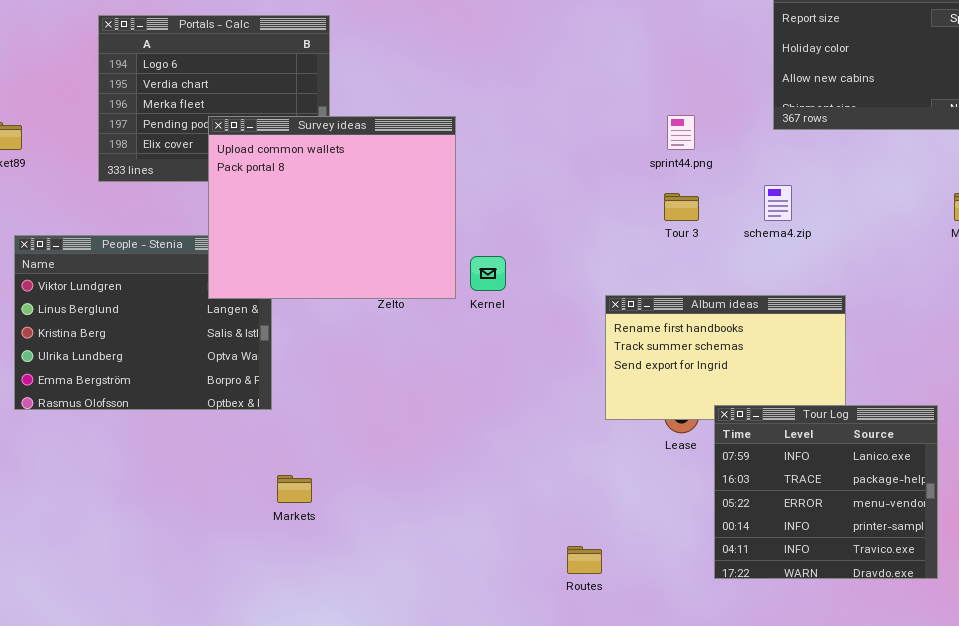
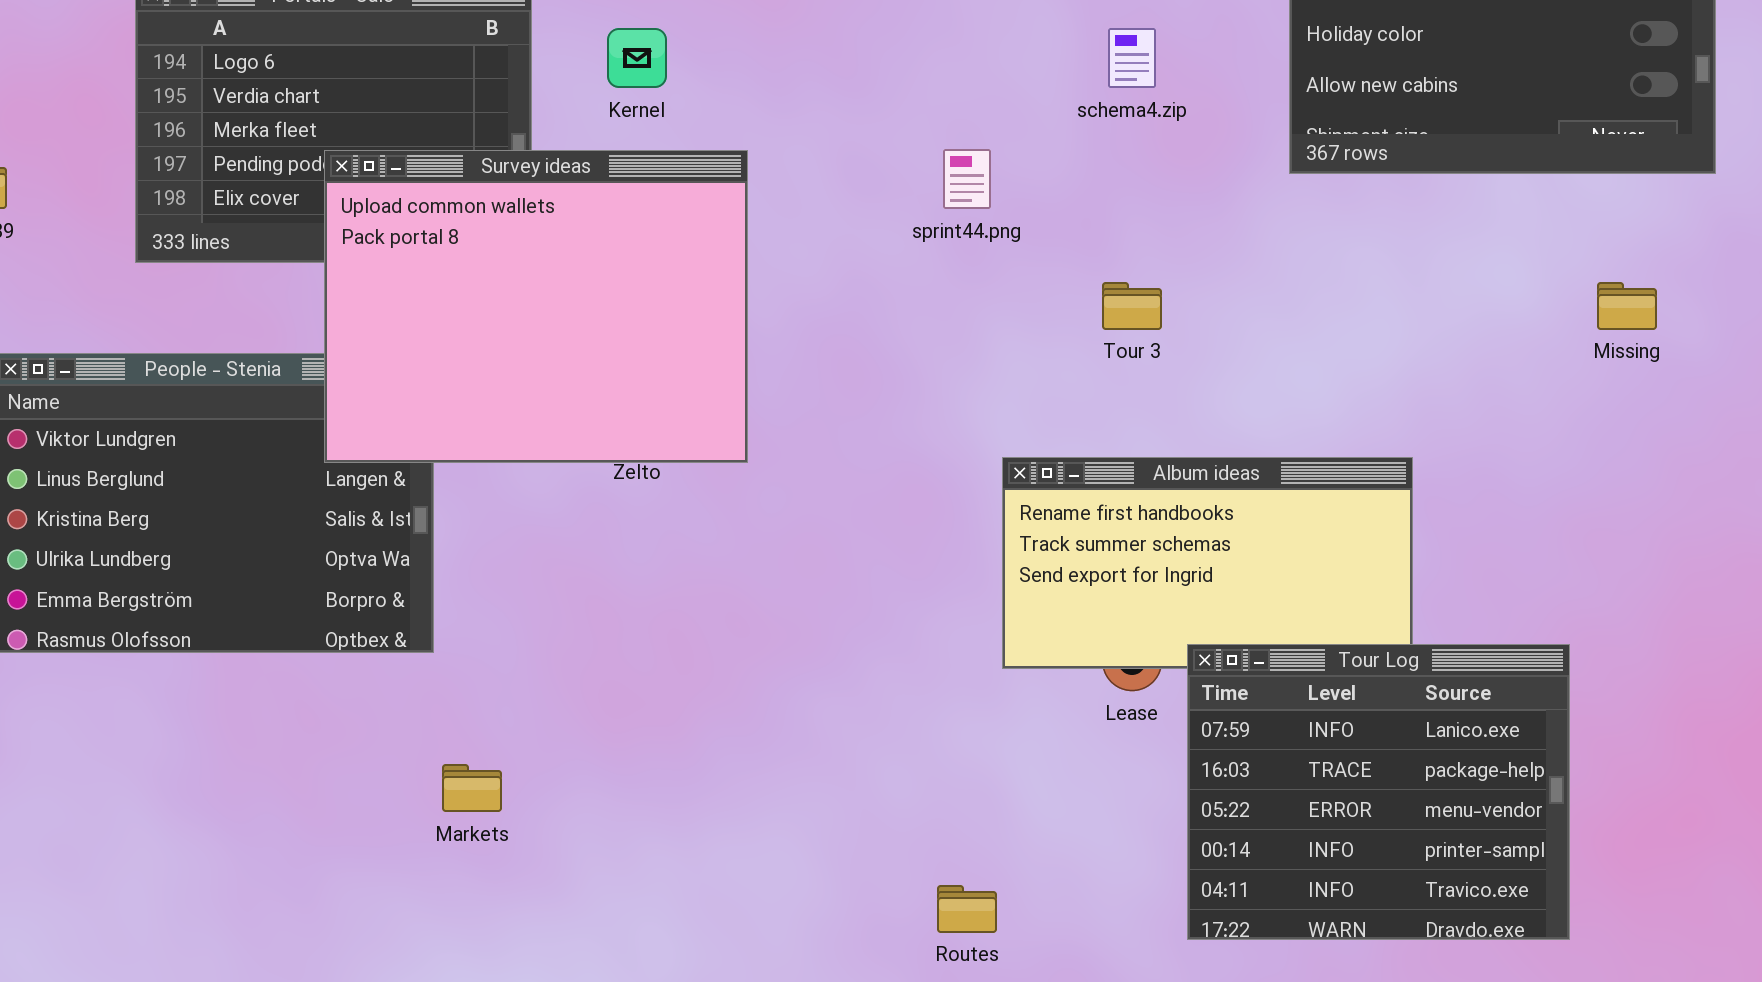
sprint44.png: [667,115,695,150] -> [943,149,991,209], moved
schema4.zip: [764,185,792,221] -> [1108,28,1156,88], moved
Kernel: [470,256,506,291] -> [607,28,667,88], moved

